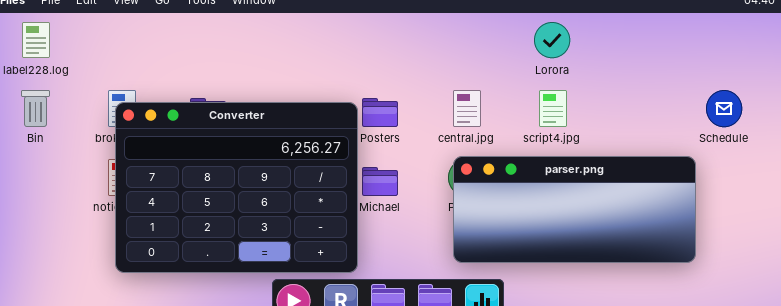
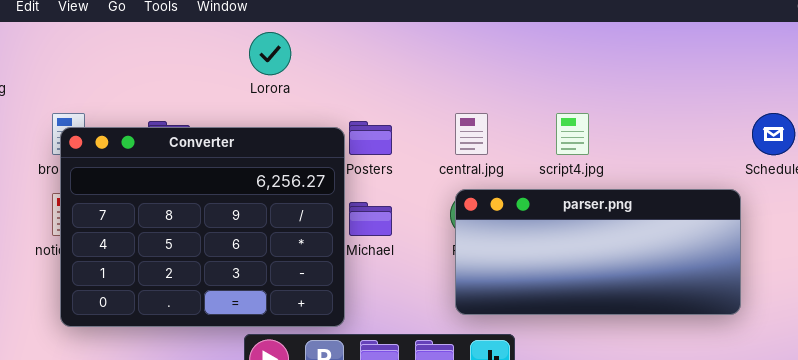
Lorora: [534,22,570,58] -> [249,32,291,75], moved

